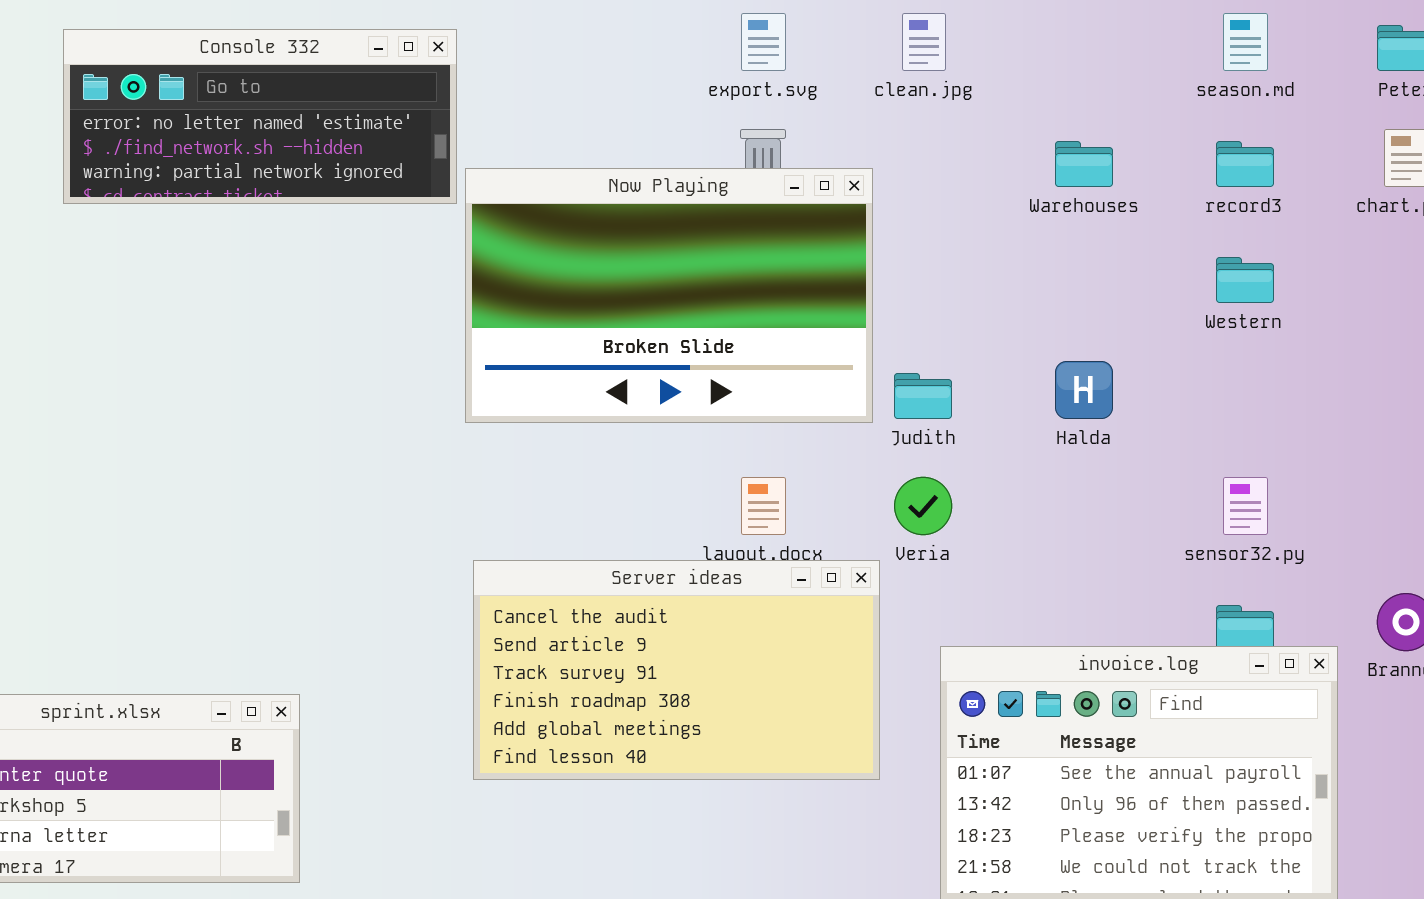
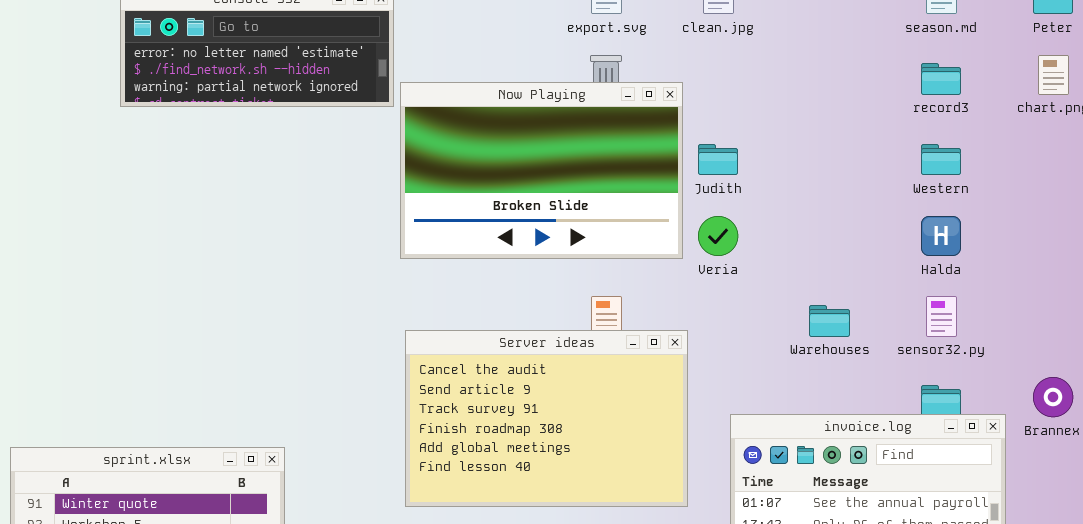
Warehouses: [1055,141,1113,187] -> [809,305,850,337], moved
Halda: [1055,361,1113,419] -> [921,216,961,256], moved
Judith: [894,373,952,419] -> [698,144,738,175], moved
Veria: [894,477,952,535] -> [698,216,738,256], moved
Server ideas: [473,560,880,780] -> [405,330,688,507], resized

